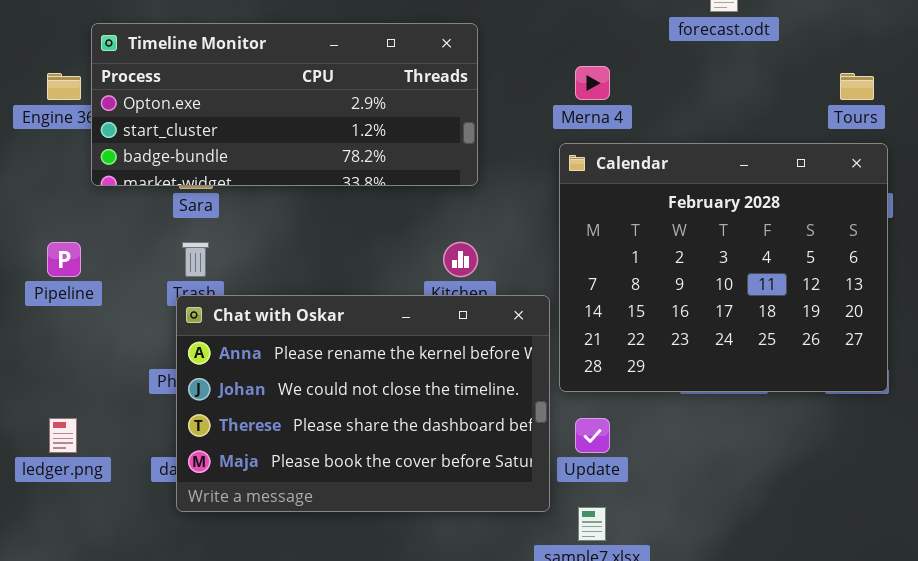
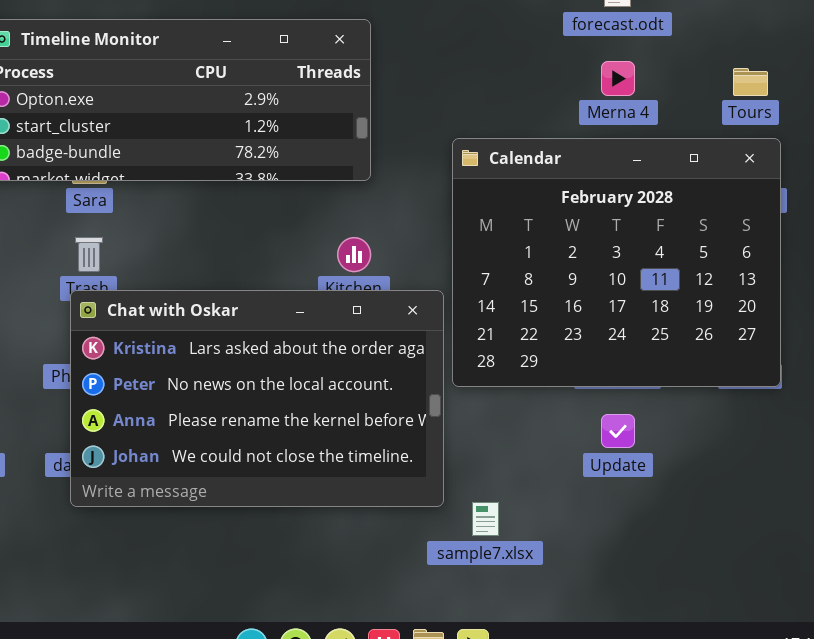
Merna 4: [575,66,610,100] -> [601,61,635,96], moved
Chat with Oskar: [176,295,550,512] -> [70,290,444,507], scrolled up 2 rows
Update: [575,418,610,453] -> [601,414,635,448], moved

